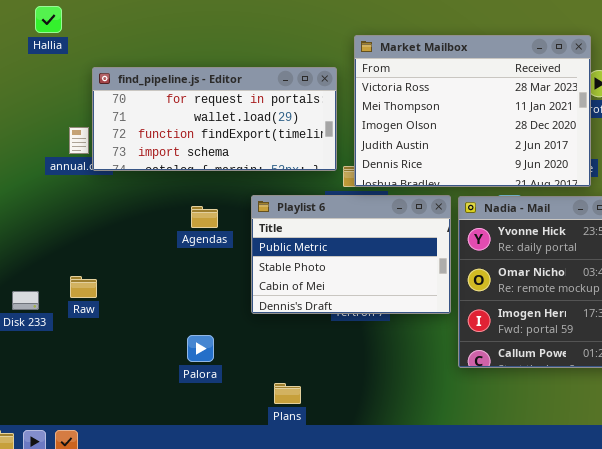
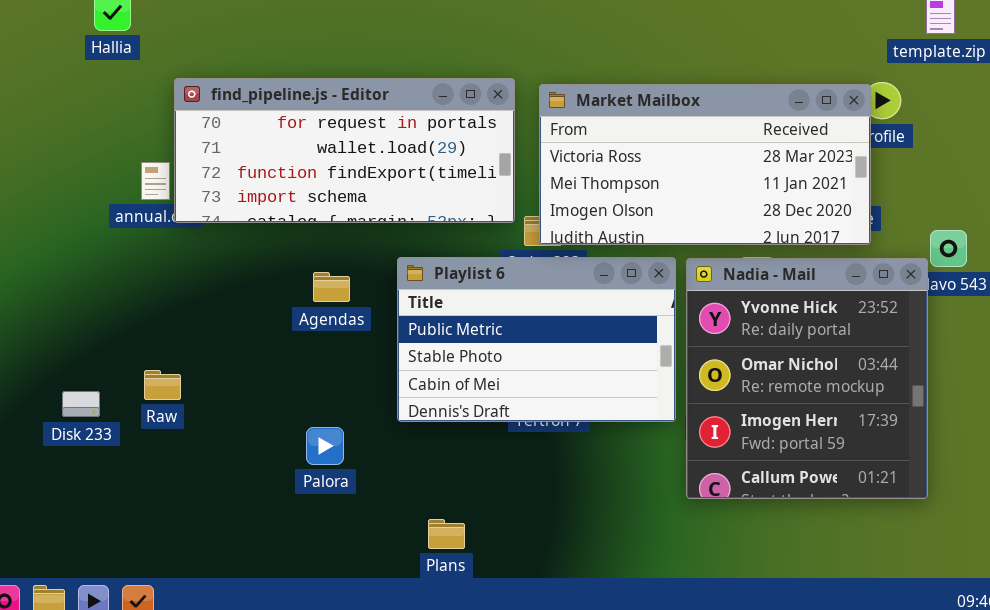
Market Mailbox: [354,35,591,187] -> [539,84,871,245], resized
Palora: [187,335,214,362] -> [306,427,344,465], moved

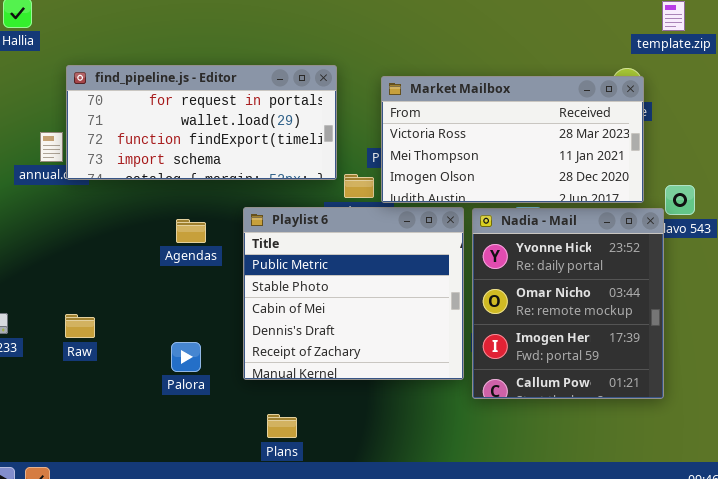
Market Mailbox: [539,84,871,245] -> [381,76,644,203], moved
Playlist 6: [397,257,676,422] -> [243,207,464,380], resized
Raw: [144,370,181,400] -> [65,314,95,338], moved

